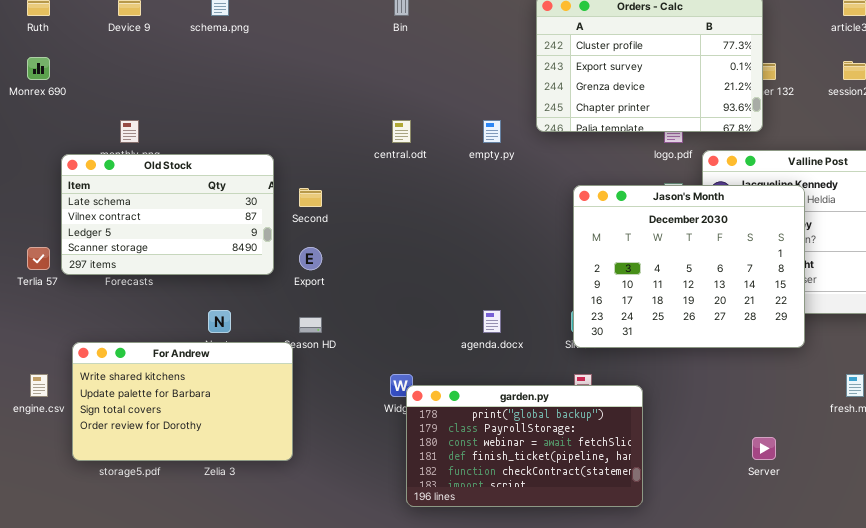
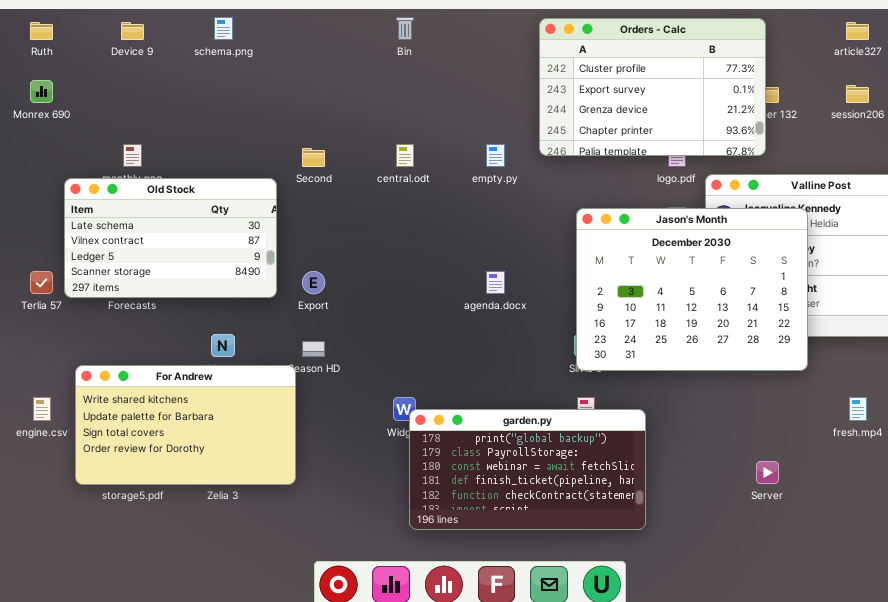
Second: [299,188,322,207] -> [302,148,325,167], moved
agenda.docx: [483,310,501,333] -> [486,271,505,294], moved

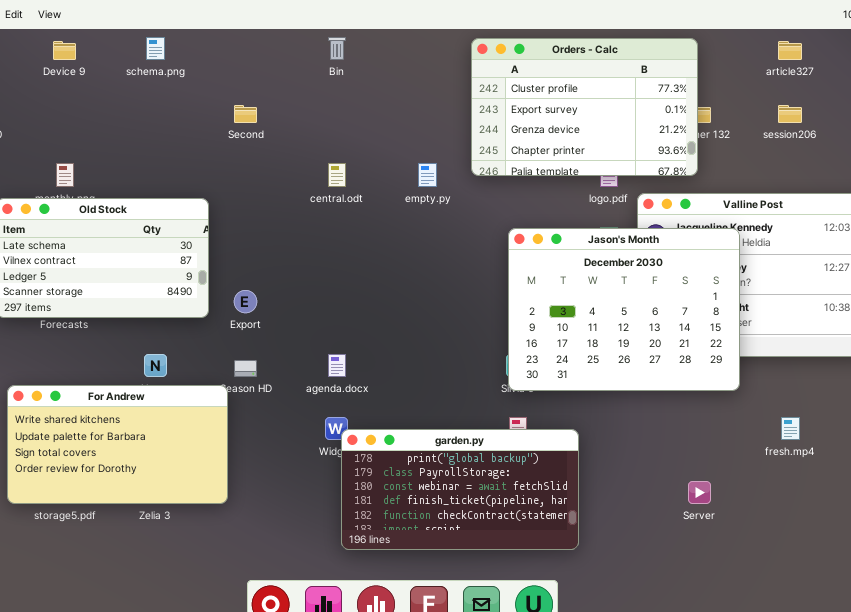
Second: [302,148,325,167] -> [234,105,257,123], moved
agenda.docx: [486,271,505,294] -> [328,354,346,377], moved

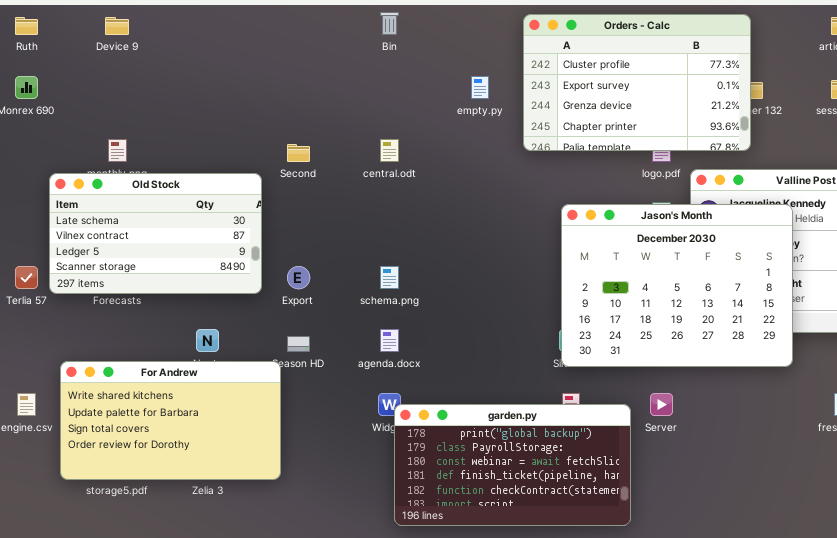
schema.png: [146,37,165,60] -> [380,266,399,289], moved
Second: [234,105,257,123] -> [287,144,310,162], moved
empty.py: [418,163,437,187] -> [471,76,489,99], moved
Server: [688,481,711,504] -> [650,393,673,416], moved

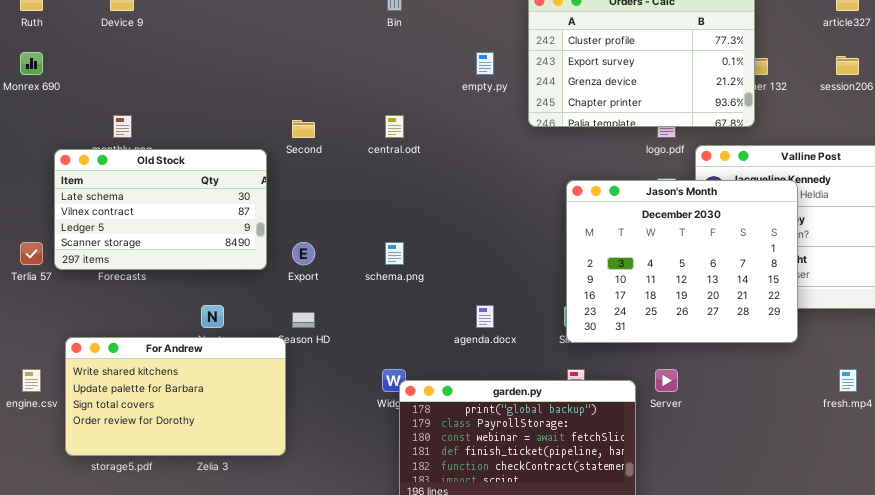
agenda.docx: [380,329,399,352] -> [476,305,494,328], moved

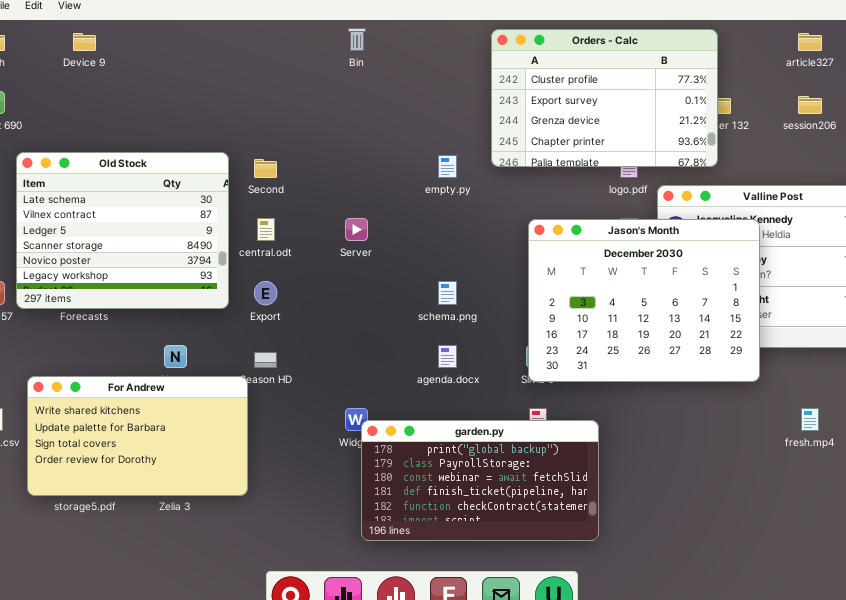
empty.py: [476,52,494,75] -> [438,155,457,178], moved
central.odt: [385,115,404,138] -> [257,218,275,241], moved
Old Stock: [54,149,267,270] -> [16,152,229,309], resized
schema.png: [385,242,404,265] -> [438,281,457,305], moved
Server: [655,369,678,392] -> [345,218,368,241], moved

